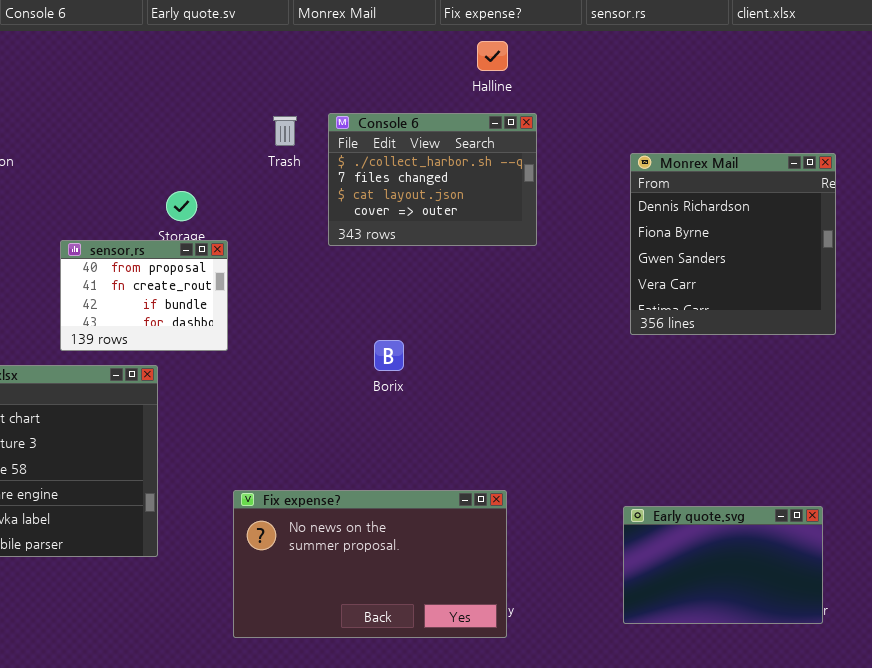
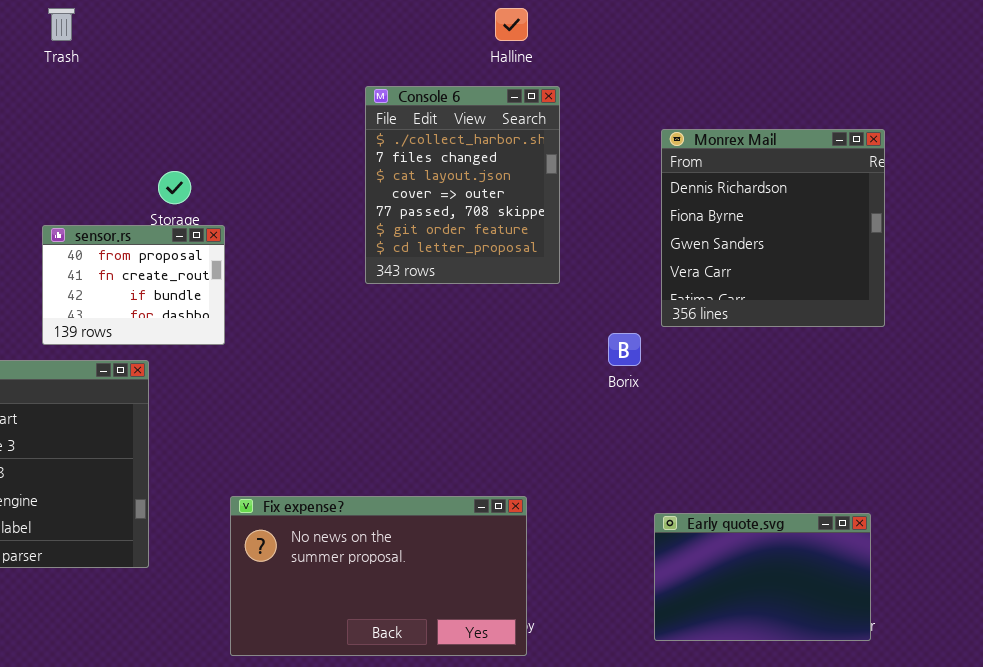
Console 6: [328,113,537,246] -> [365,86,560,284], resized
Trash: [273,116,297,146] -> [48,8,75,41], moved
Borix: [374,340,404,371] -> [608,333,641,366], moved

